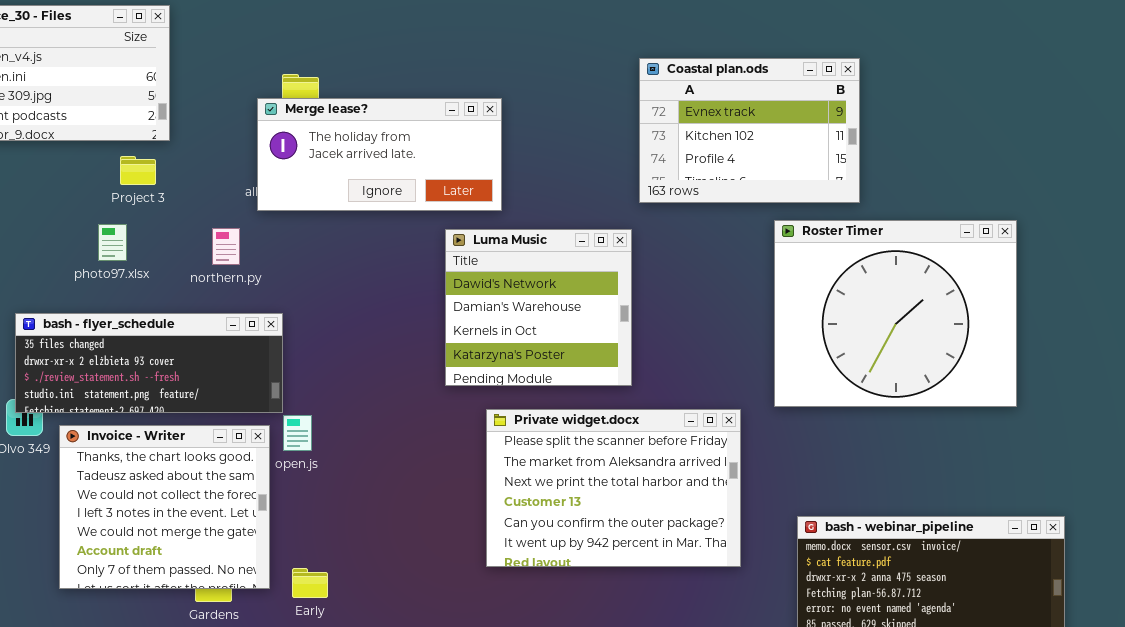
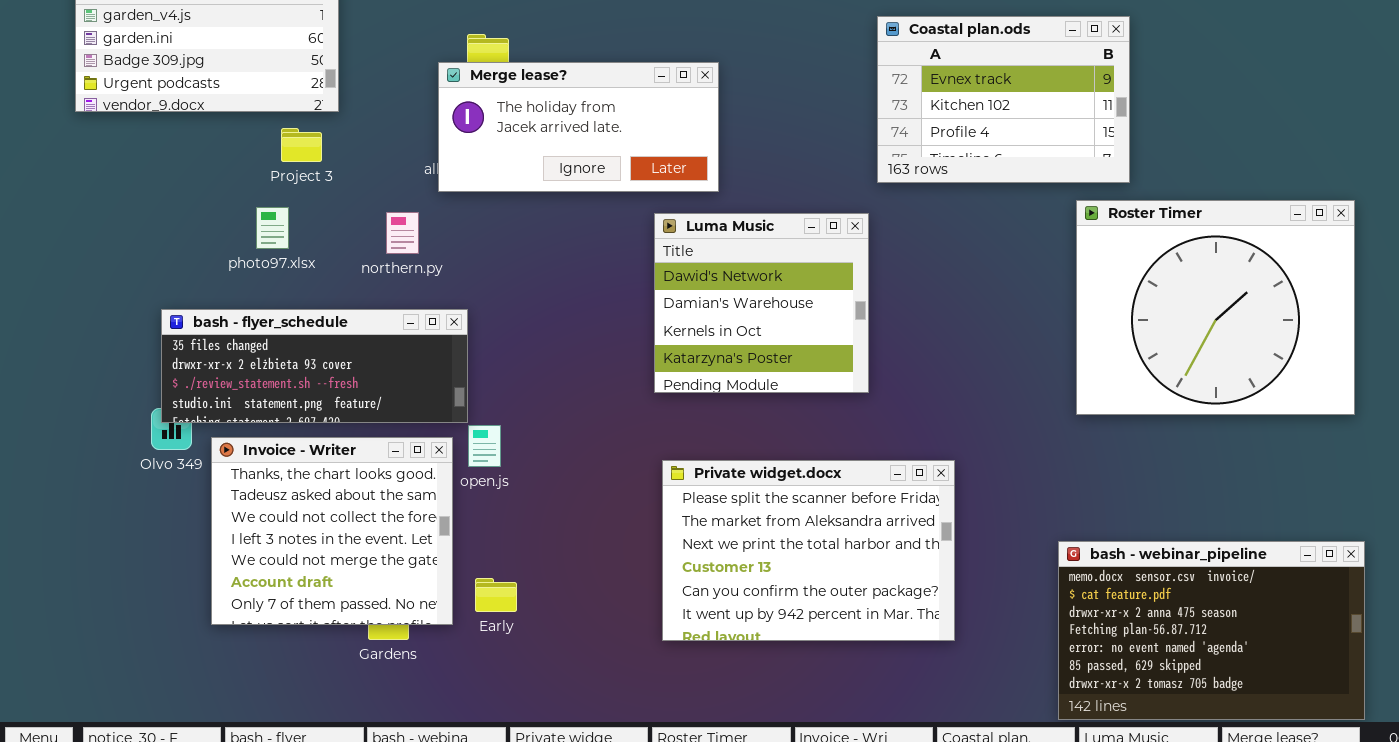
Roster Timer: [774,220,1017,407] -> [1076,200,1355,415], moved
Private widget.docx: [486,409,741,567] -> [662,460,955,641], moved
Early: [292,568,328,598] -> [475,578,517,612], moved

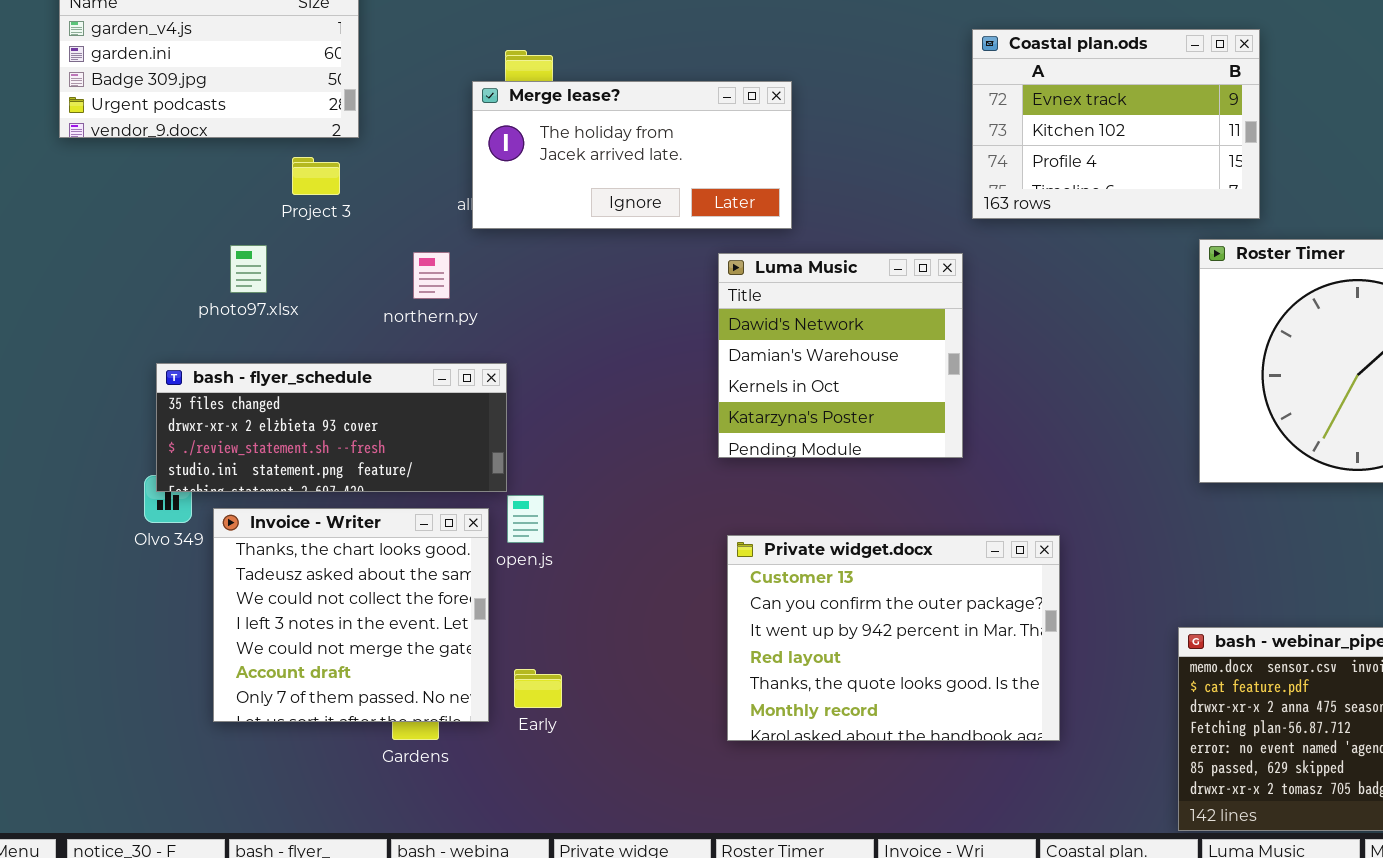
photo97.xlsx: [256,207,289,249] -> [230,245,267,293], moved
Private widget.docx: [662,460,955,641] -> [727,535,1060,741], scrolled down 3 rows

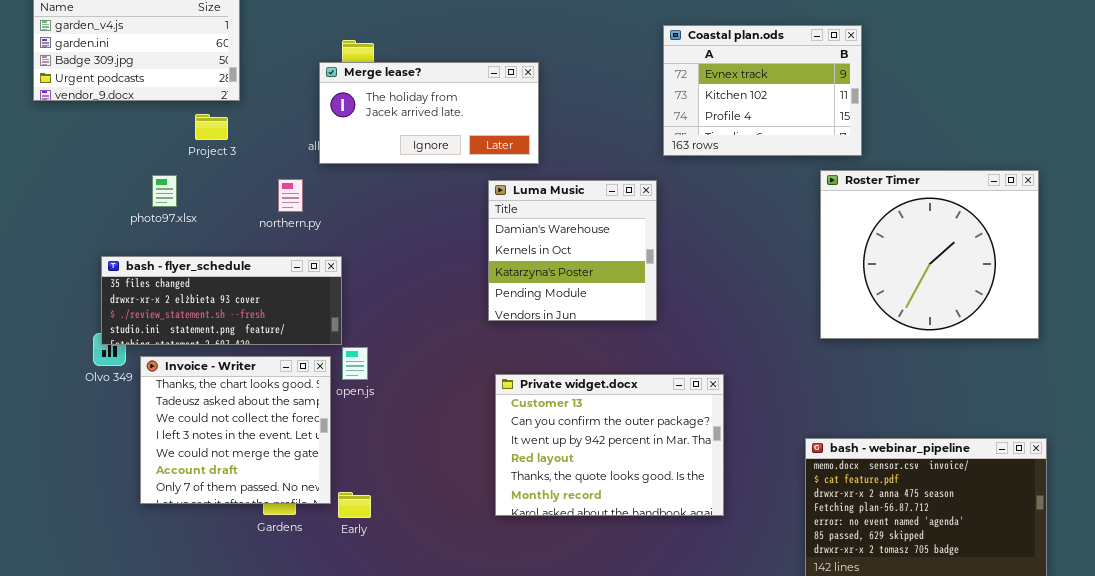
Luma Music: [718,253,963,458] -> [488,180,657,321], scrolled down 1 row
Early: [514,669,562,708] -> [338,492,371,518], moved

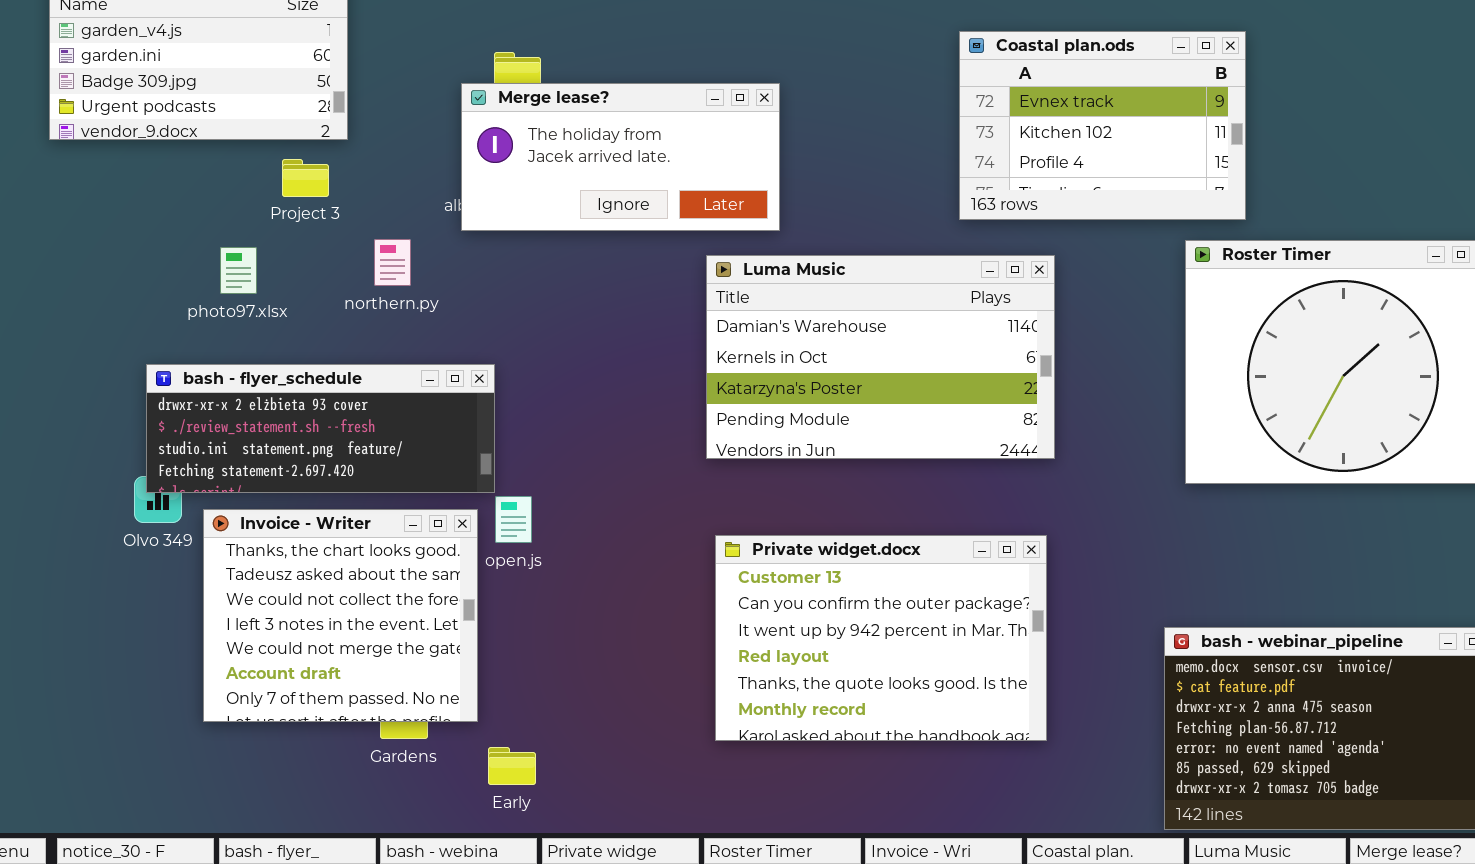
northern.py: [278,179,303,212] -> [374,239,411,286], moved
Luma Music: [488,180,657,321] -> [706,255,1055,459], resized
bash - flyer_schedule: [101,256,342,345] -> [146,364,495,493], scrolled down 1 row
Early: [338,492,371,518] -> [488,747,536,785], moved

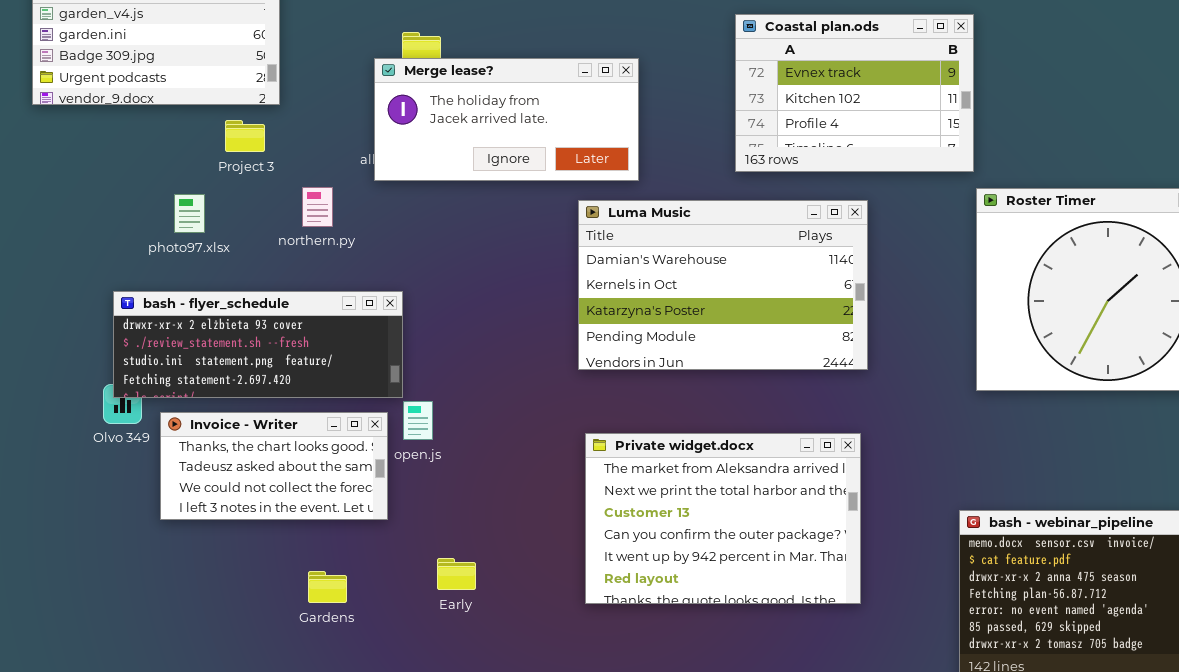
Coastal plan.ods: [959,31,1246,220] -> [735,14,974,172], moved
Invoice - Writer: [203,509,478,722] -> [160,412,388,520], resized
Private widget.docx: [715,535,1047,741] -> [585,433,861,604], scrolled up 2 rows
Early: [488,747,536,785] -> [437,558,476,590], moved

